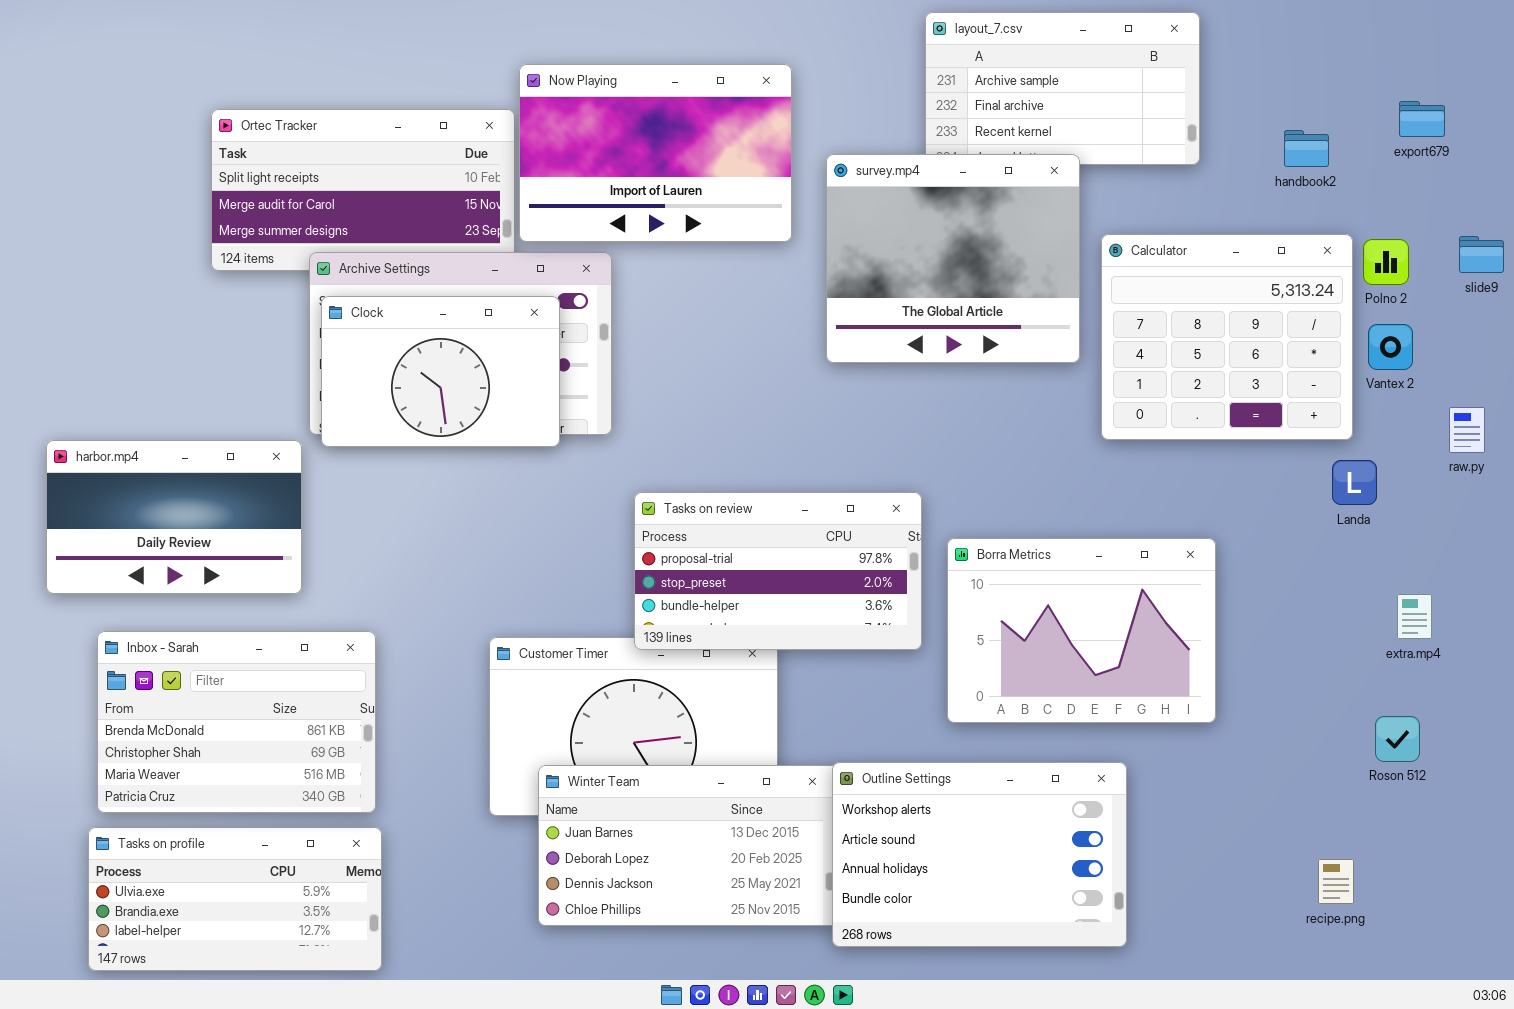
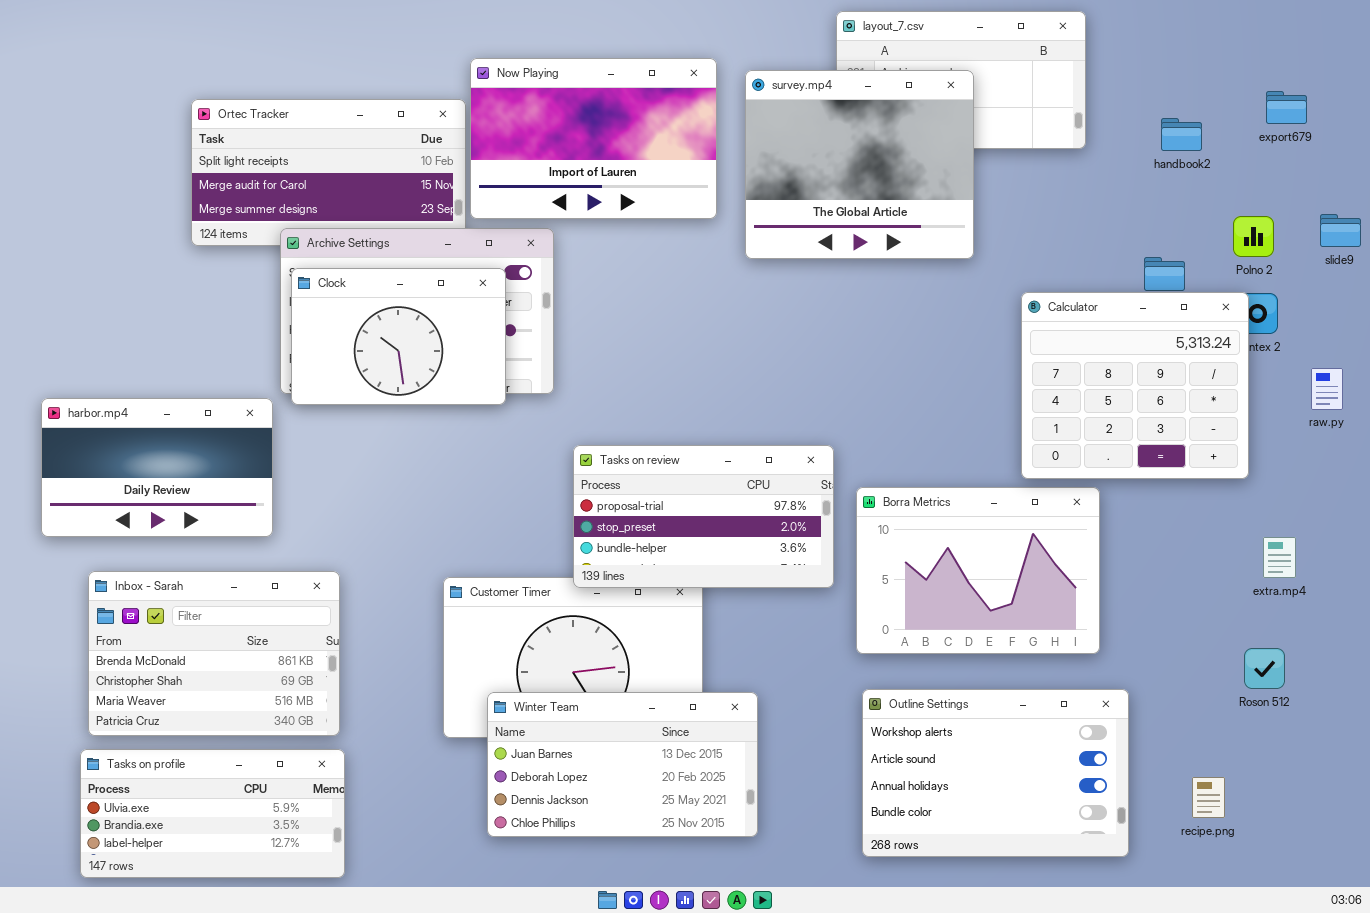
survey.mp4: [826,154,1080,363] -> [745,70,974,259], moved
Calculator: [1101,234,1353,440] -> [1021,292,1249,479], moved
Outline Settings: [832,762,1127,947] -> [862,689,1129,857], moved

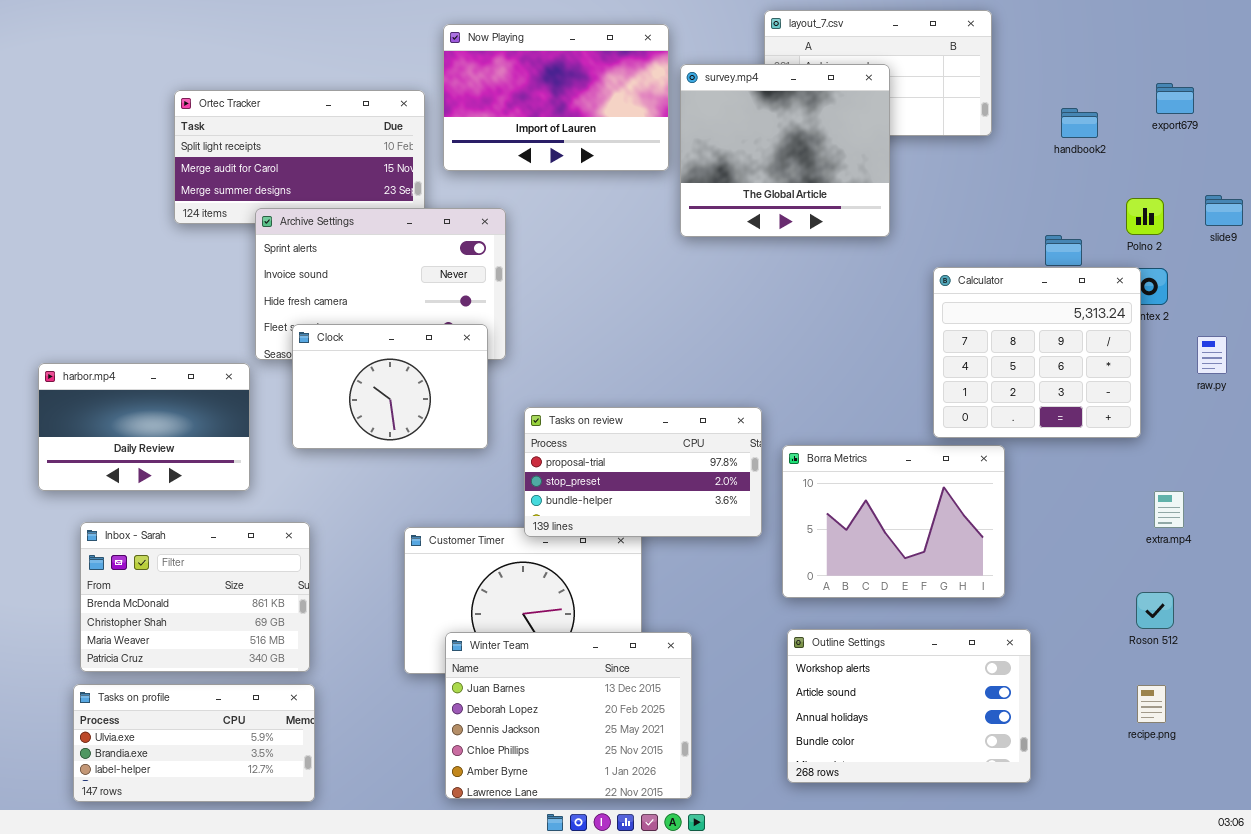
Now Playing: [470,58,717,219] -> [443,24,669,171], moved
Clock: [291,268,506,405] -> [292,324,488,449], moved
Winter Team: [487,692,758,837] -> [445,632,692,799], resized
recipe.png: [1192,777,1225,818] -> [1137,685,1166,723], moved

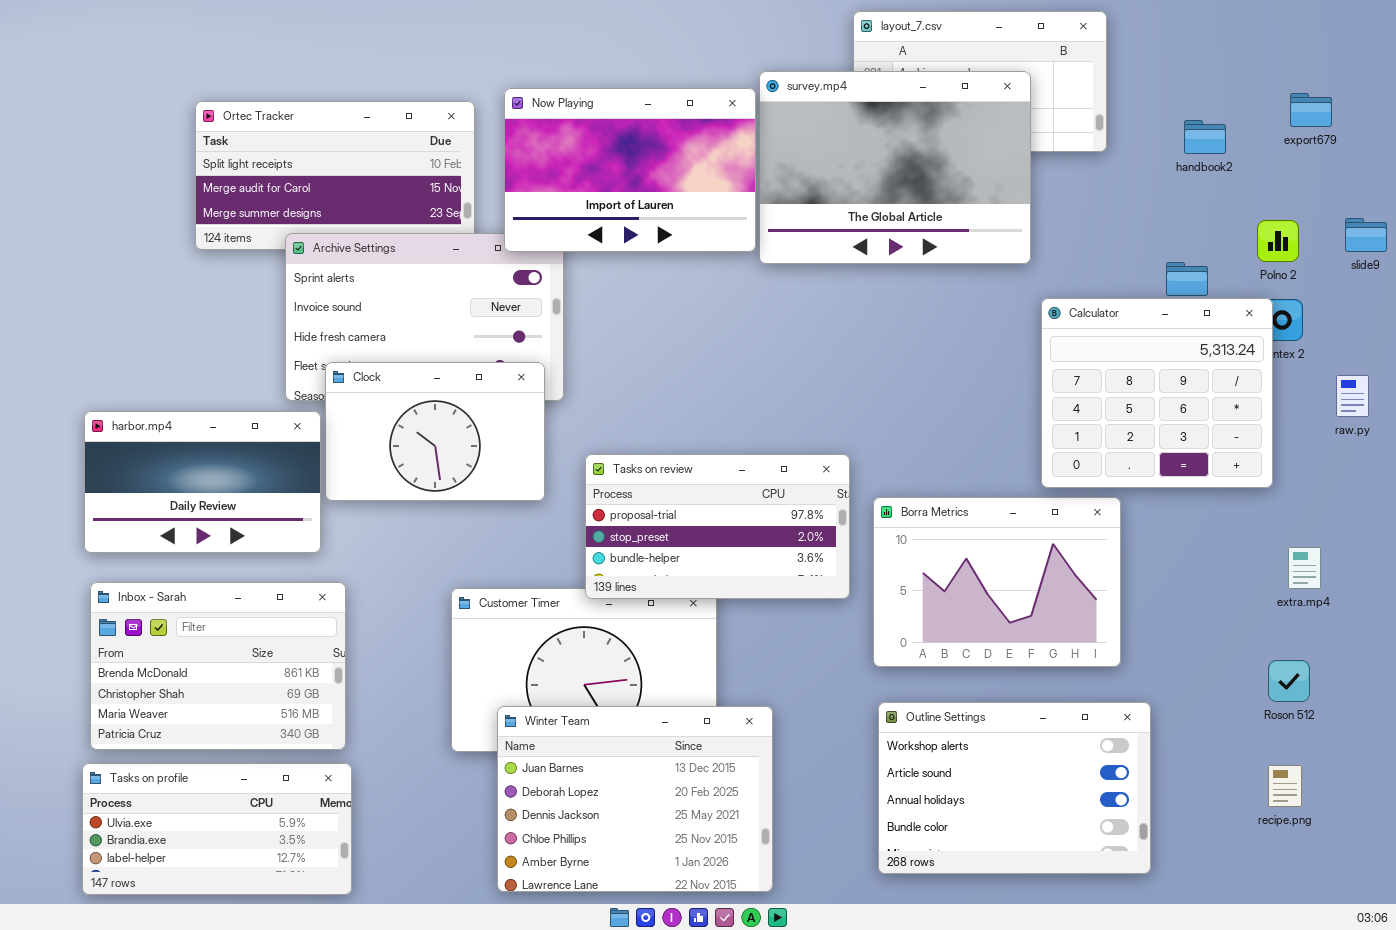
Now Playing: [443,24,669,171] -> [504,88,756,252], moved
survey.mp4: [680,64,890,237] -> [759,71,1031,264], resized
harbor.mp4: [38,363,250,491] -> [84,411,321,553], moved

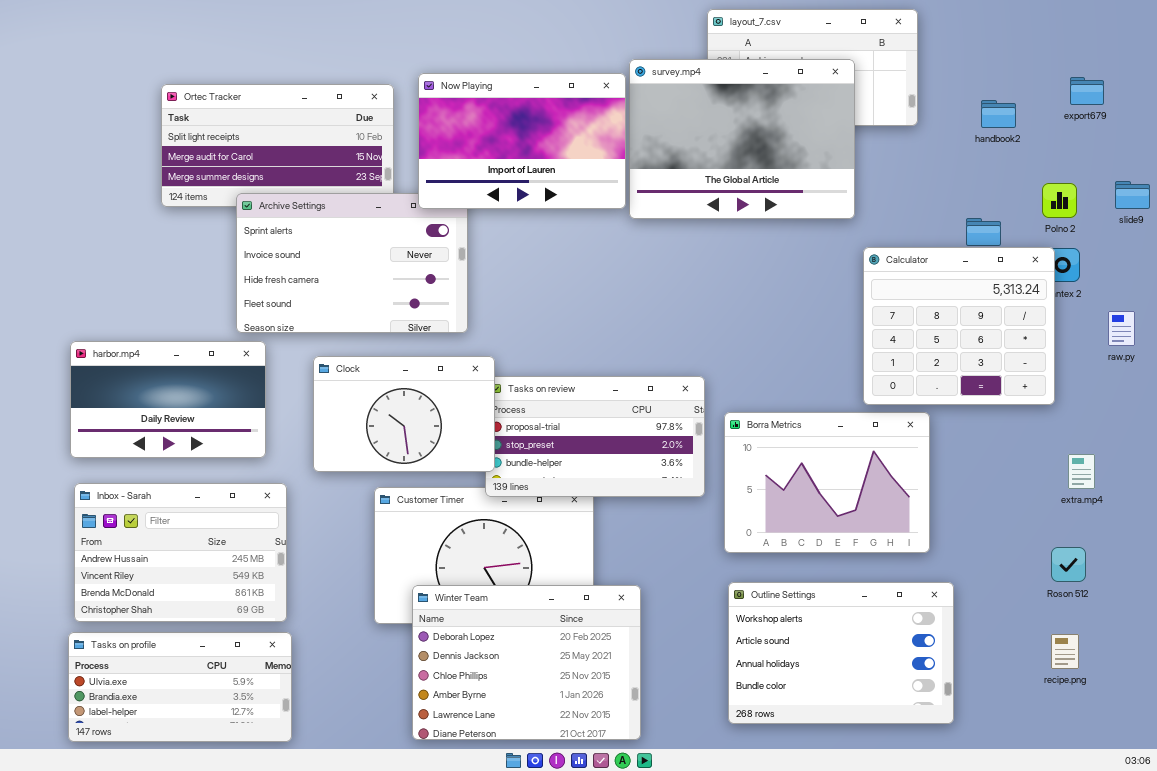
Clock: [325,362,545,501] -> [313,356,495,472], moved
Inbox - Sarah: [90,582,346,750] -> [74,483,287,622], scrolled up 2 rows
Winter Team: [497,706,773,892] -> [412,585,641,740], scrolled down 1 row

